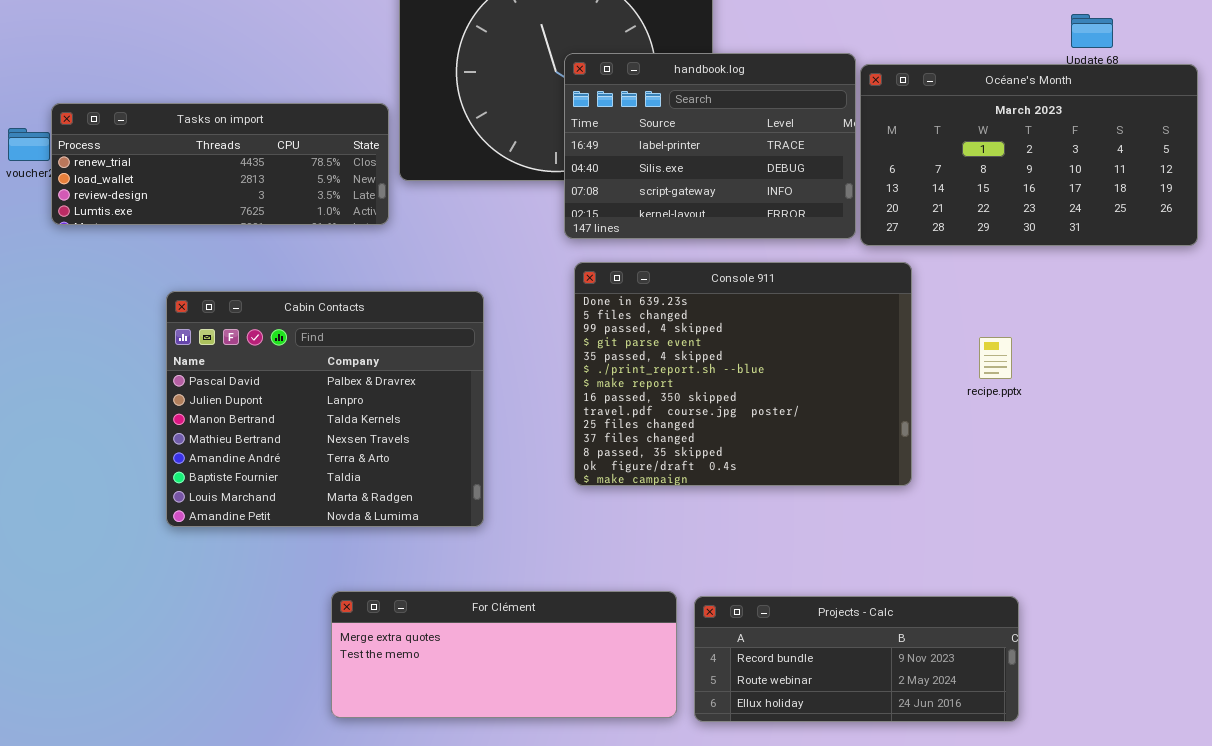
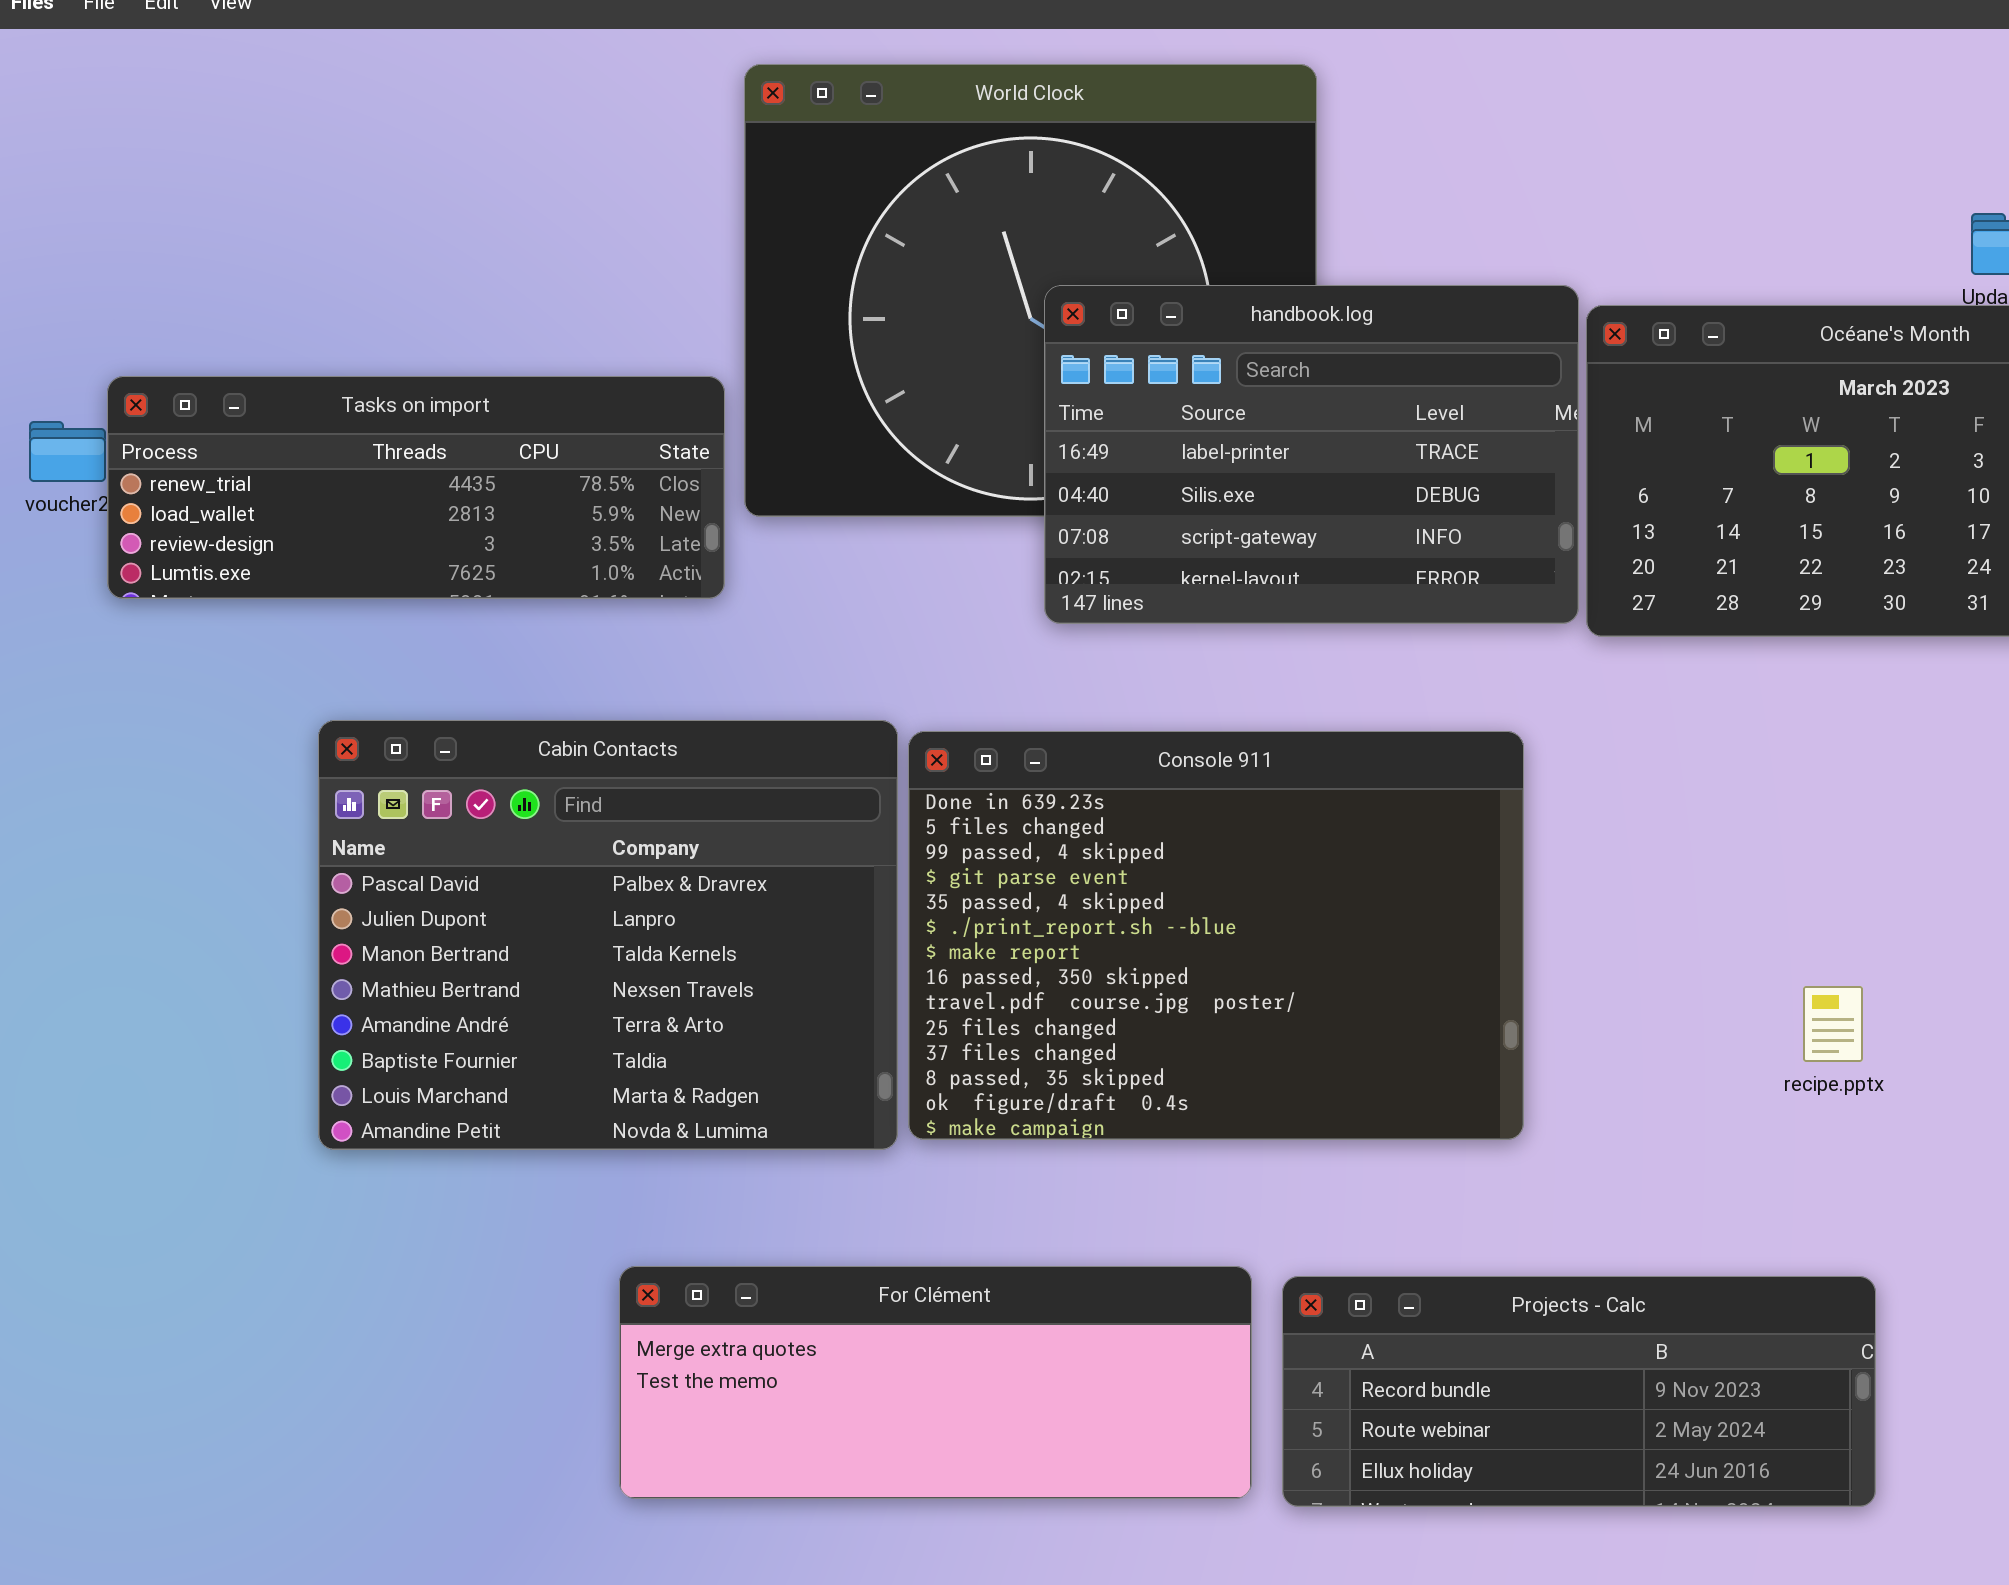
Console 911: [574,262,912,486] -> [908,731,1524,1140], moved
recipe.pptx: [979,337,1012,379] -> [1803,986,1863,1062], moved

